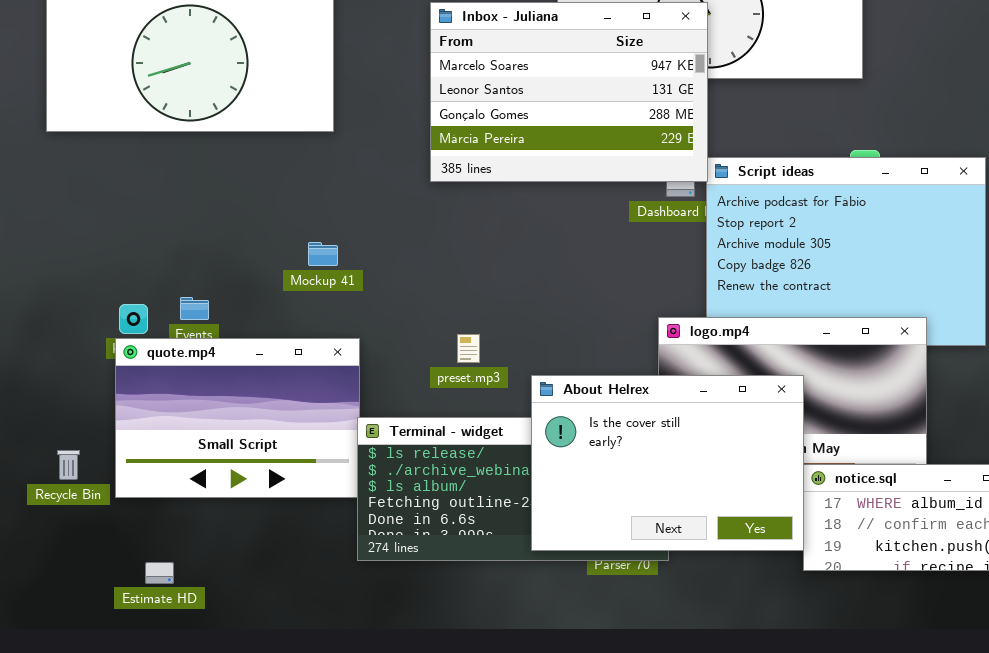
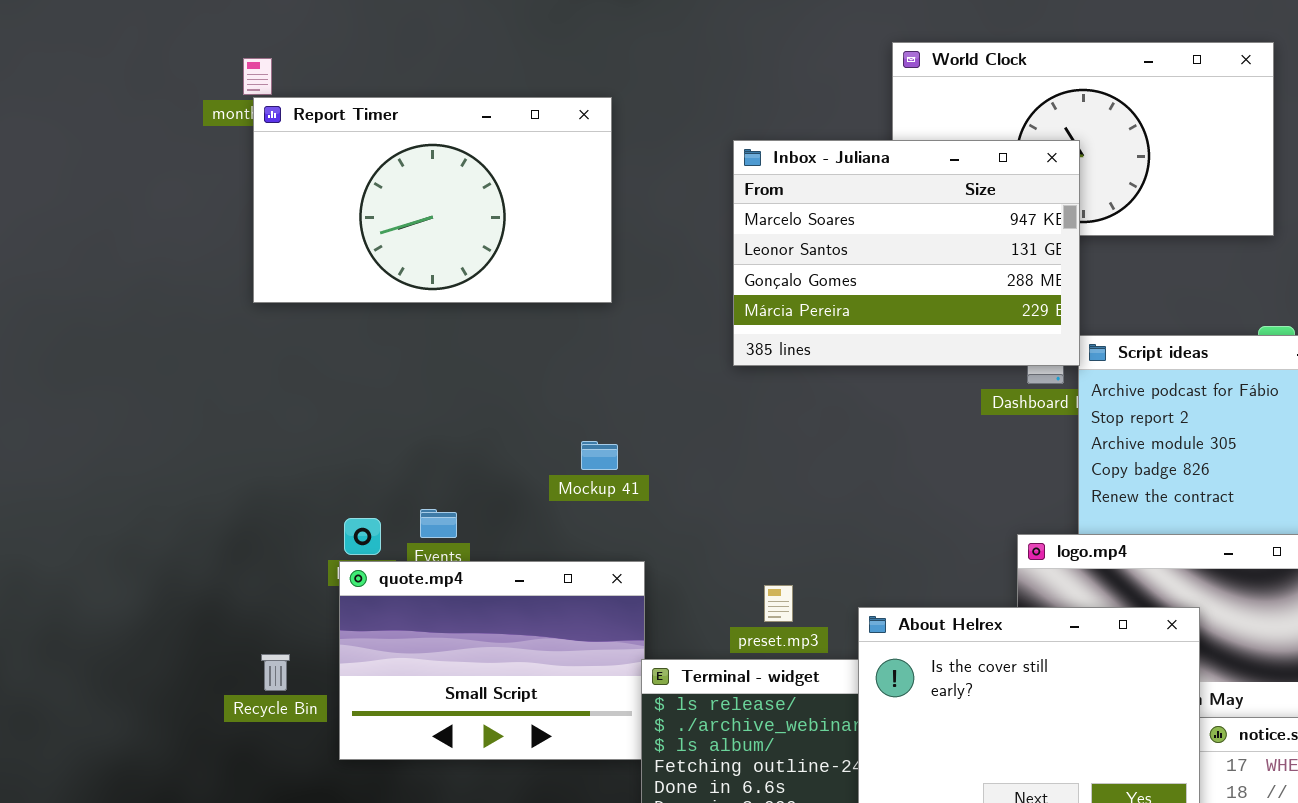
preset.mp3: [457,334,480,363] -> [764,585,793,622], moved
Recycle Bin: [57,450,80,480] -> [261,654,290,691], moved

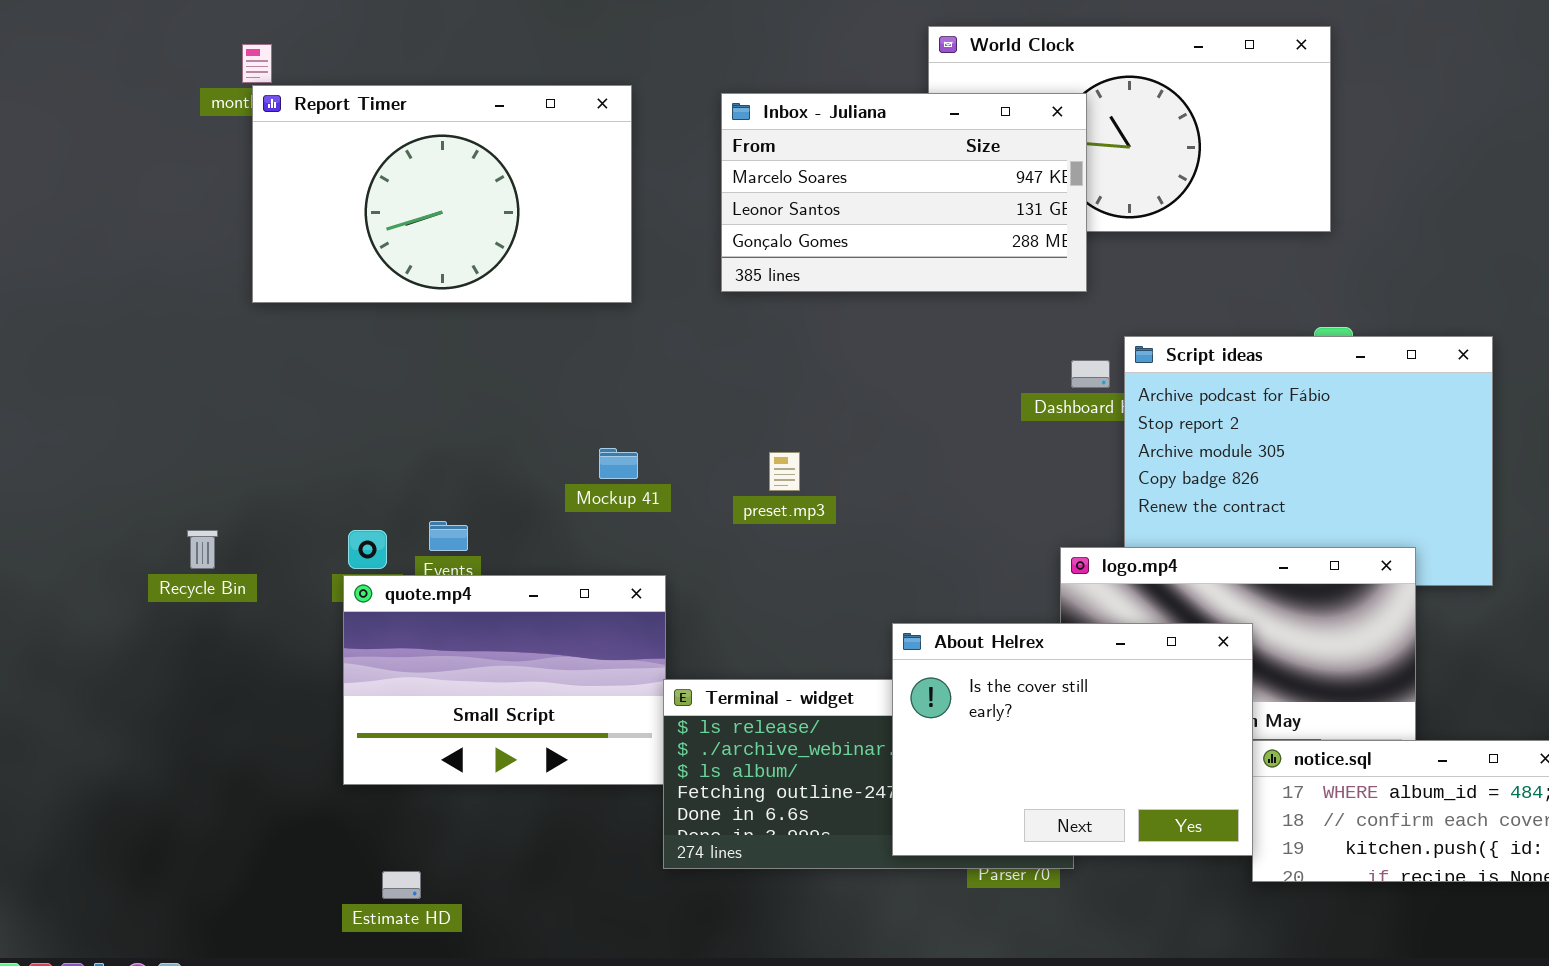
Inbox - Juliana: [733,140,1080,366] -> [721,93,1087,292], moved, resized
preset.mp3: [764,585,793,622] -> [769,452,800,491], moved
Recycle Bin: [261,654,290,691] -> [187,530,218,569], moved

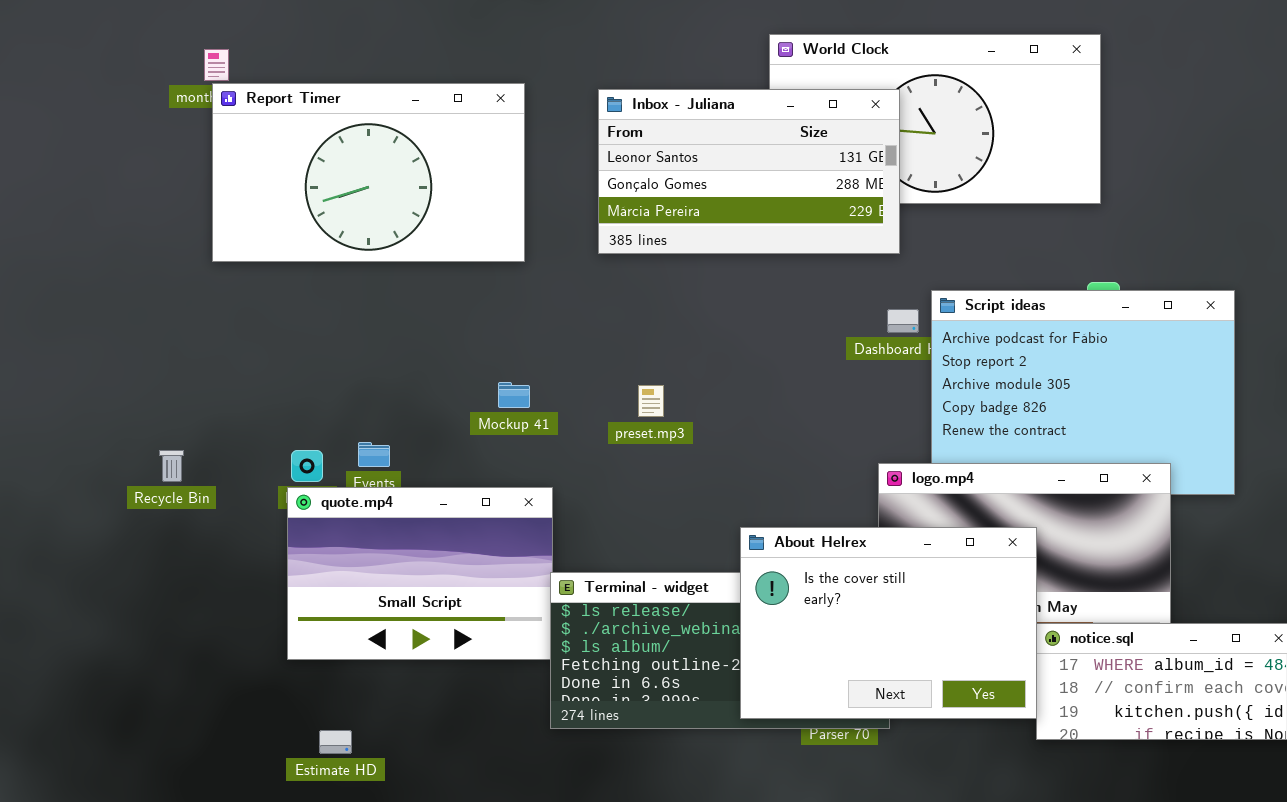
Inbox - Juliana: [721,93,1087,292] -> [598,89,900,254], scrolled down 1 row

